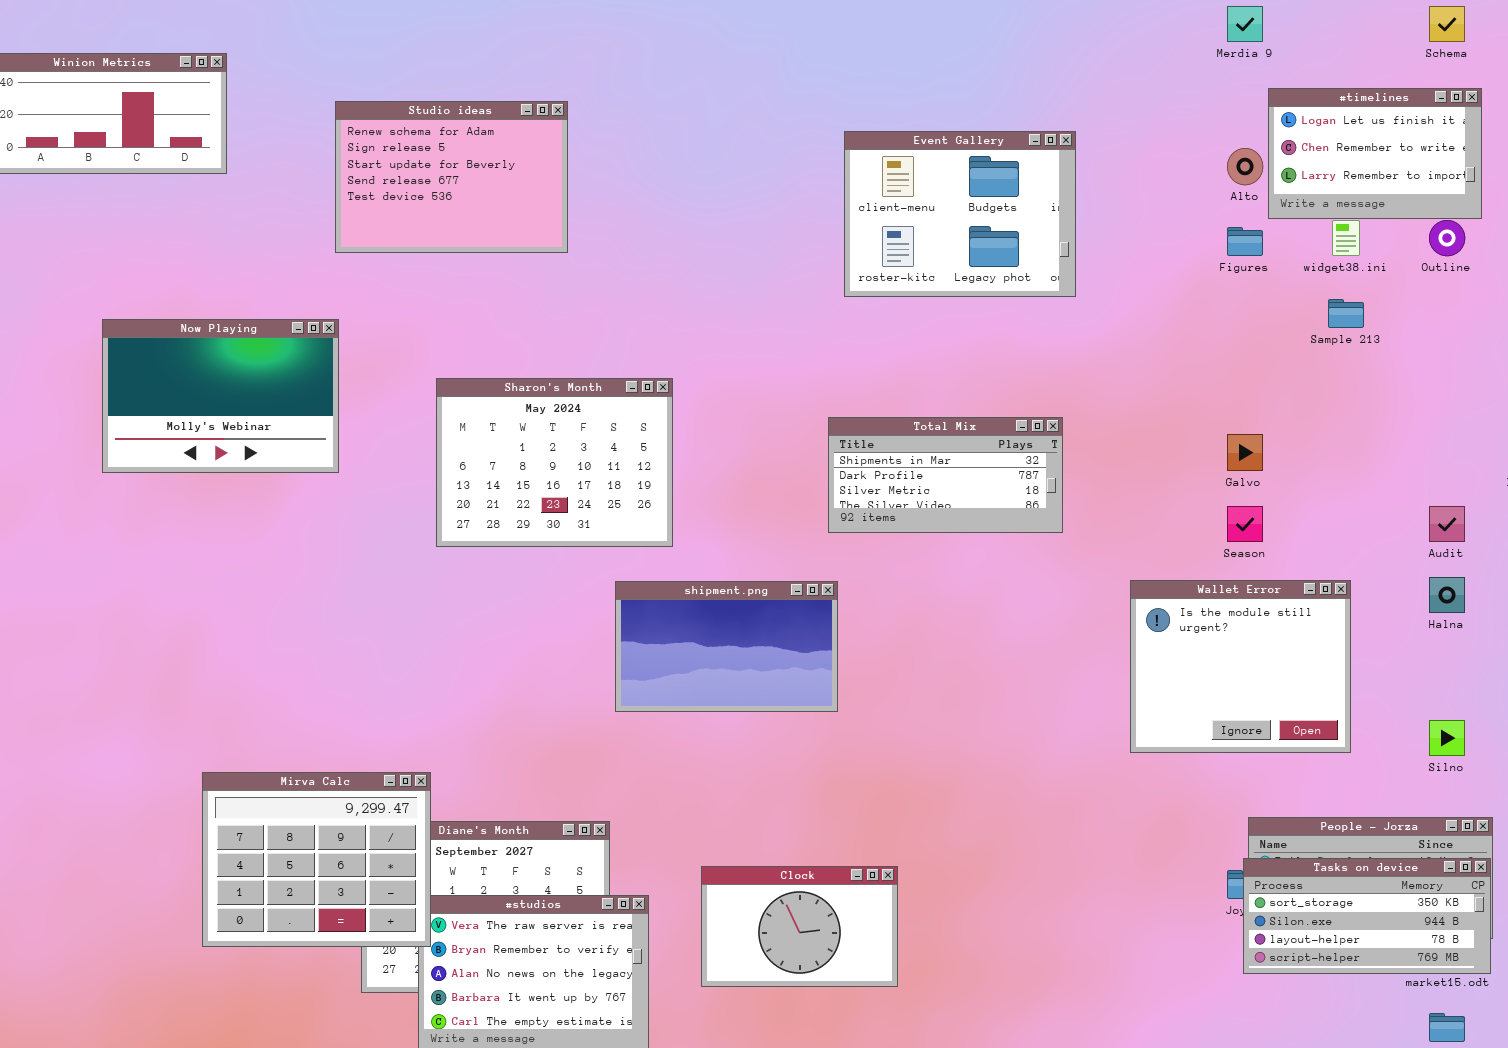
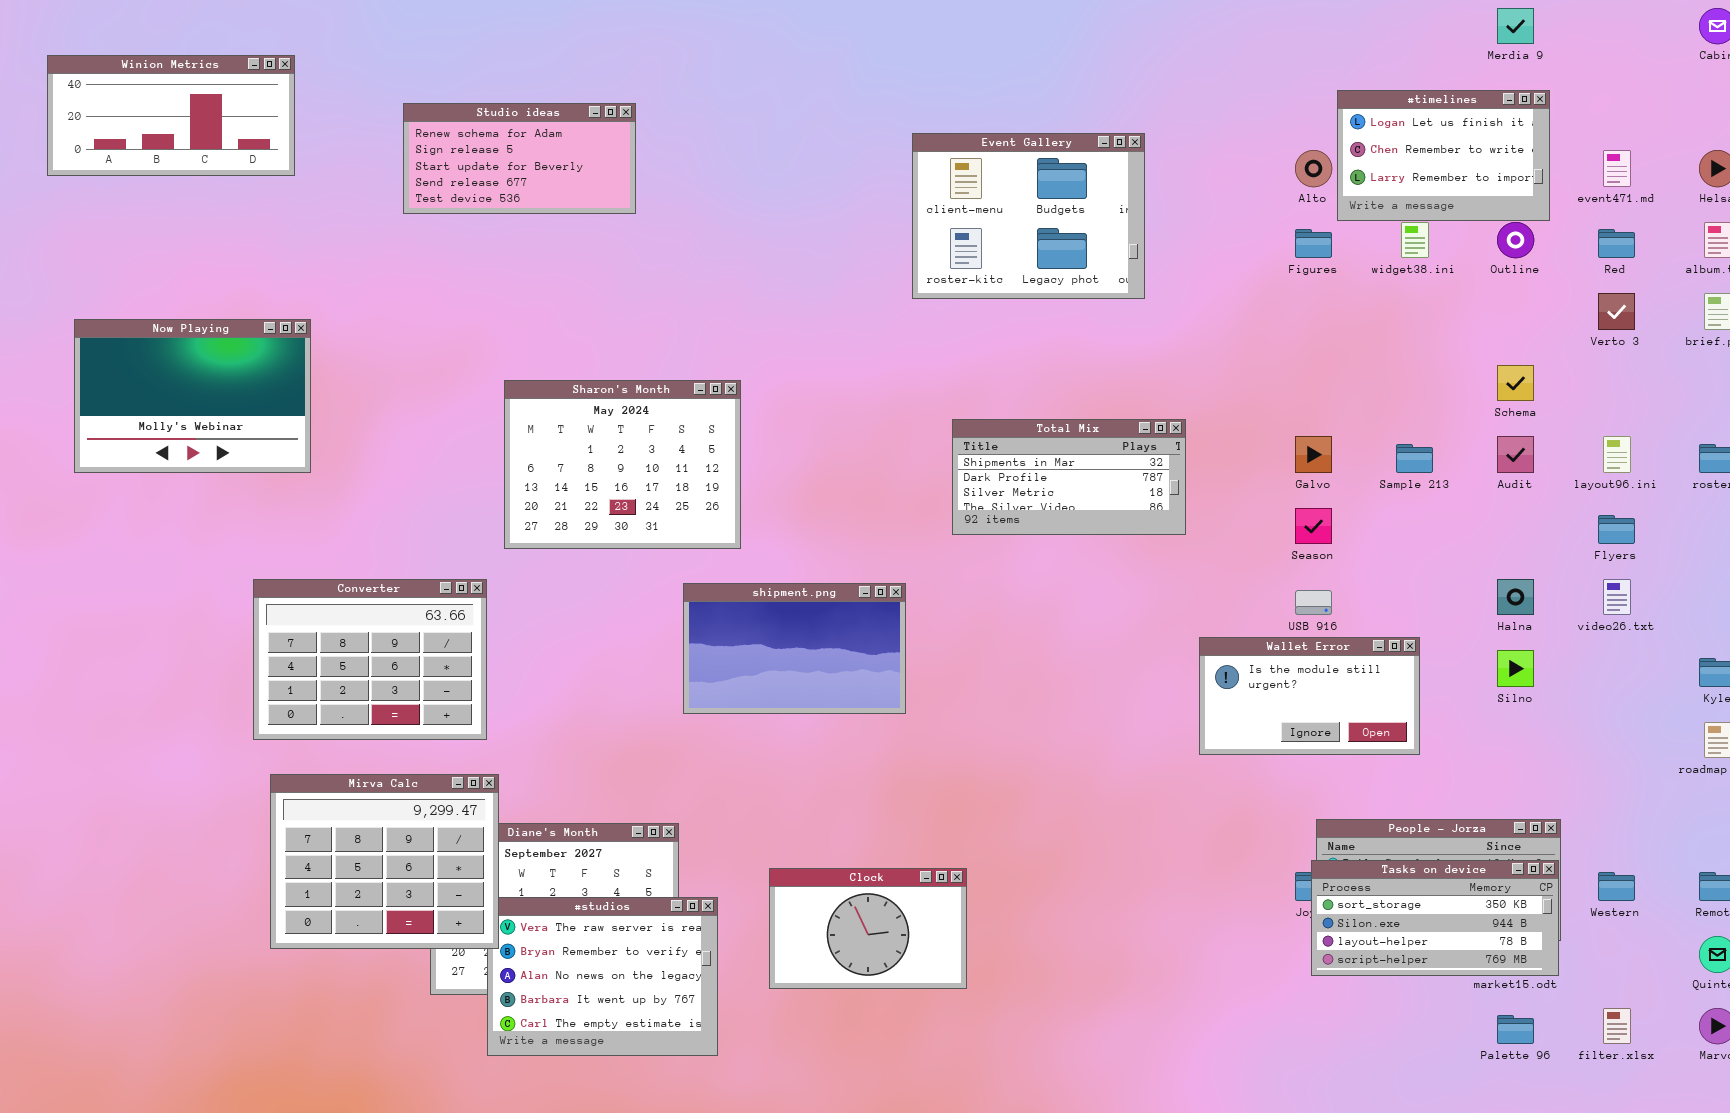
Merdia 9: [1227,6,1263,42] -> [1497,8,1534,44], moved
Schema: [1429,6,1465,42] -> [1497,365,1534,401], moved
Studio ideas: [335,101,568,253] -> [403,103,636,214], resized
Sample 213: [1328,299,1364,328] -> [1396,444,1433,473], moved
Now Playing: [102,319,339,473] -> [74,319,311,473], moved
Total Mix: [828,417,1063,533] -> [952,419,1186,535], moved
Audit: [1429,506,1465,542] -> [1497,436,1534,473], moved
Converter: none -> [253,579,487,740], opened
Wallet Error: [1130,580,1351,753] -> [1199,637,1420,755], resized
Silno: [1429,720,1465,756] -> [1497,650,1534,687], moved

